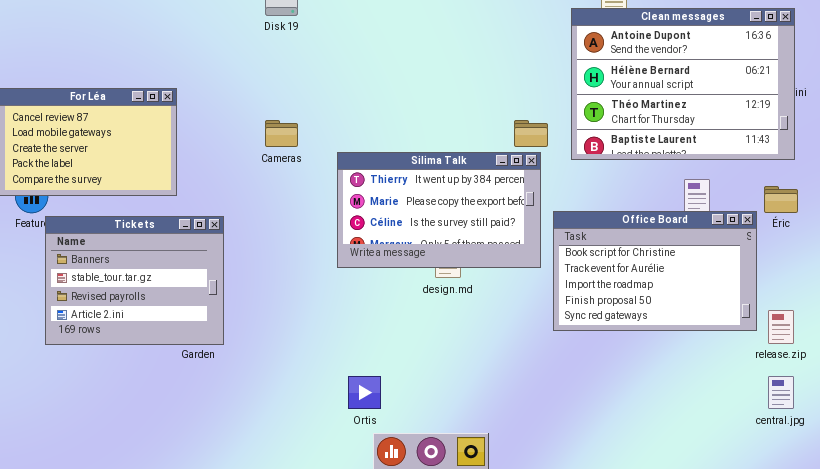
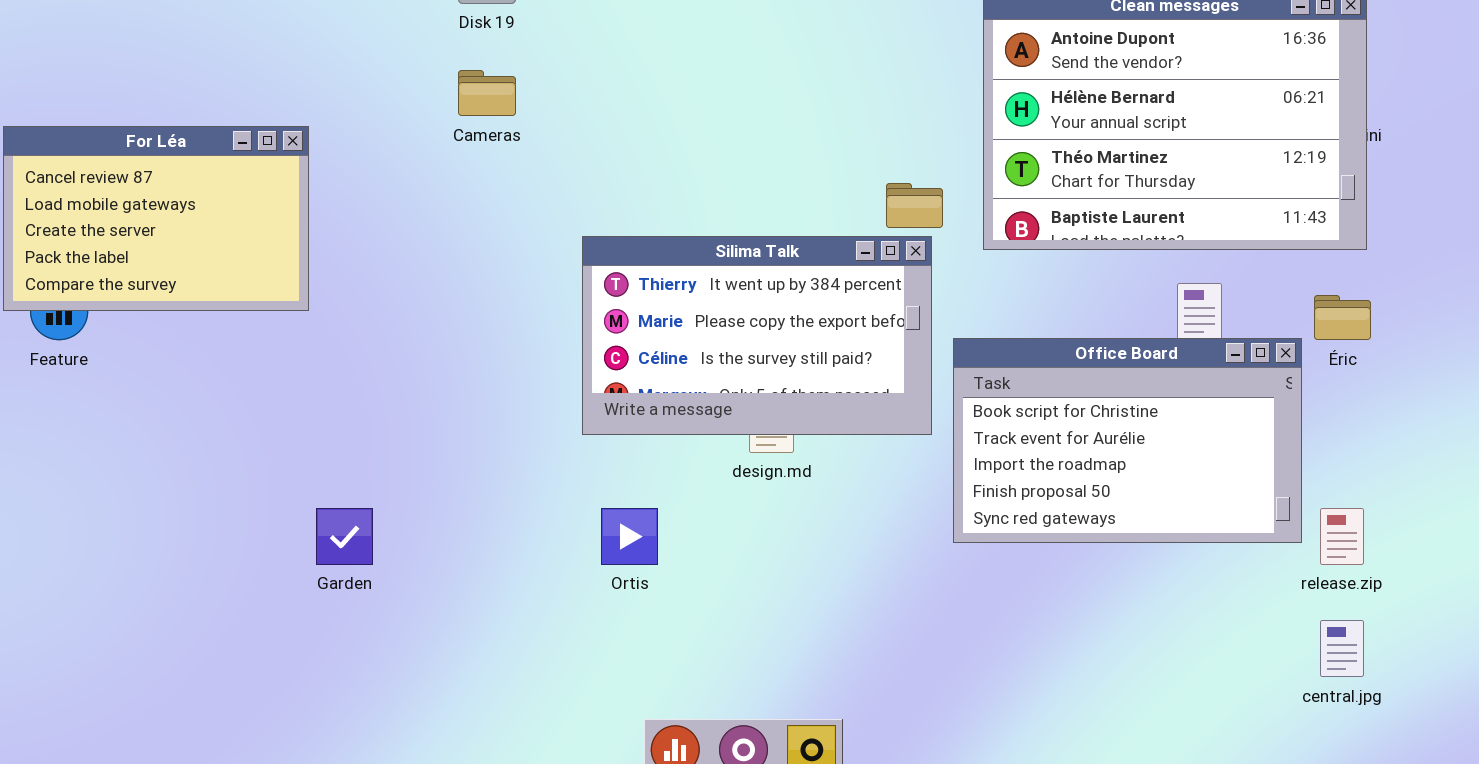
Cameras: [265,120,298,147] -> [458,70,516,116], moved
Tickets: [45,216,224,345] -> none, closed
Ortis: [348,376,381,409] -> [601,508,658,565], moved

